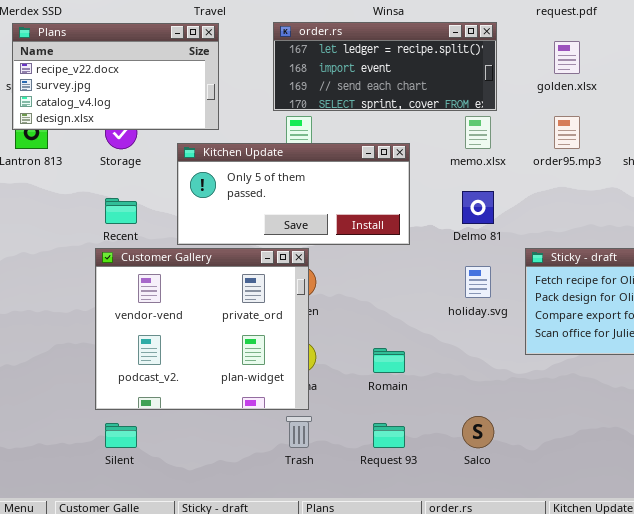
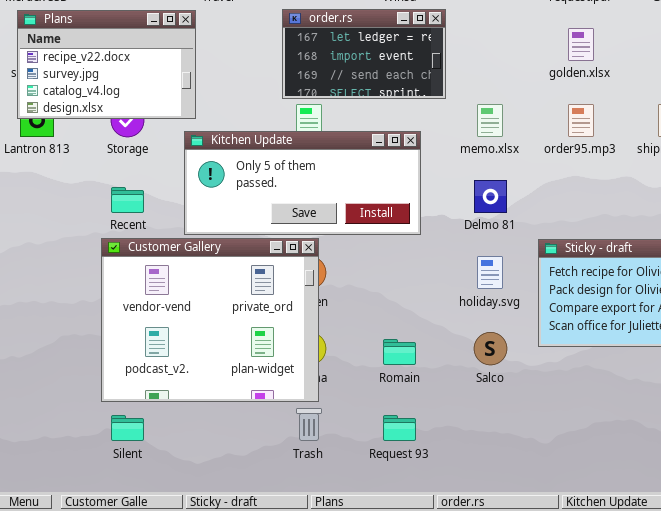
order.rs: [273,22,497,111] -> [282,9,446,99], resized
Plans: [12,23,219,130] -> [17,10,196,119], resized
Salco: [462,416,494,448] -> [474,332,507,365], moved

